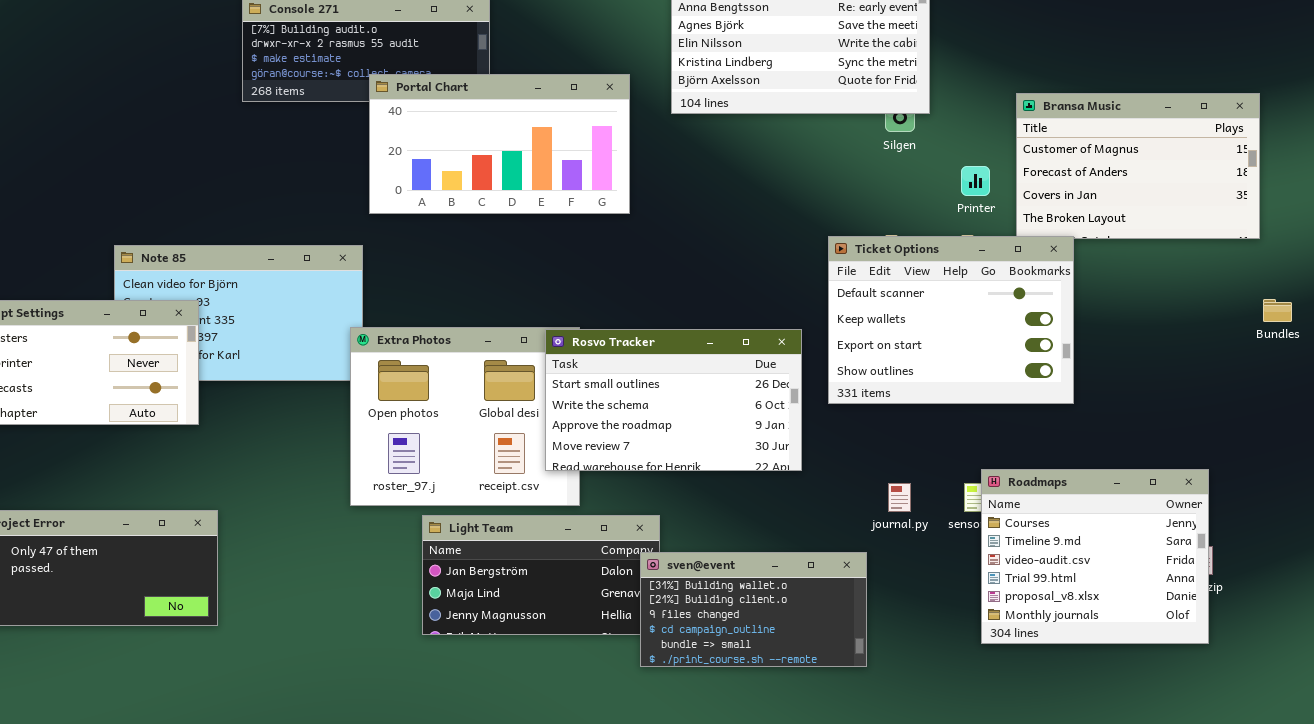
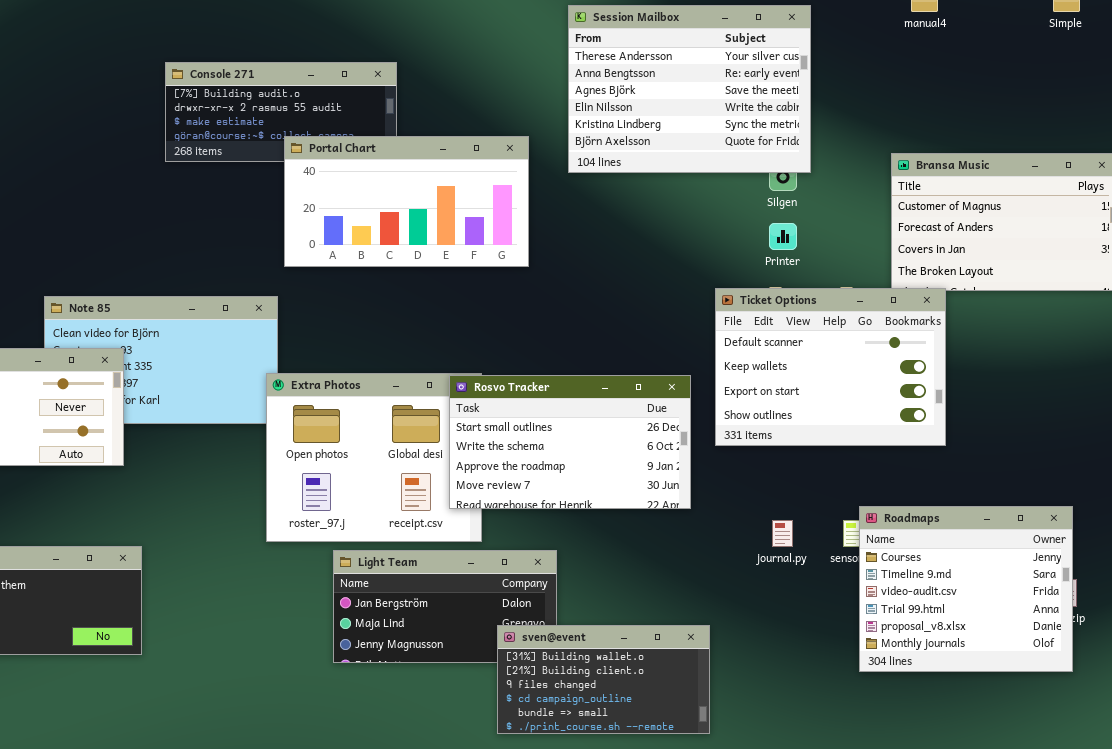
Printer: [961,166,990,196] -> [769,223,797,250], moved
sven@event: [640,552,867,667] -> [497,625,710,734], moved

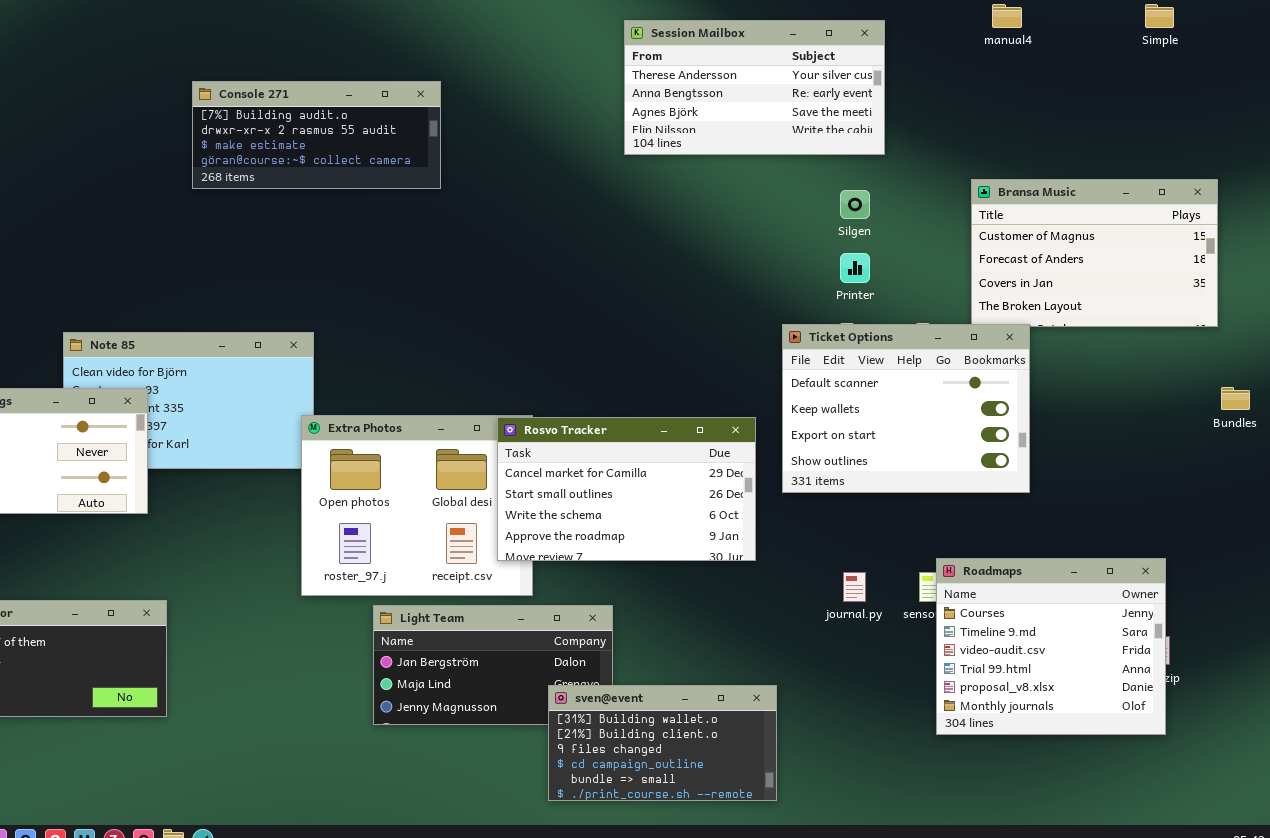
Session Mailbox: [568,5,811,173] -> [624,20,885,155], resized
Portal Chart: [284,136,529,267] -> none, closed
Rosvo Tracker: [449,375,691,509] -> [497,417,756,561], scrolled up 1 row

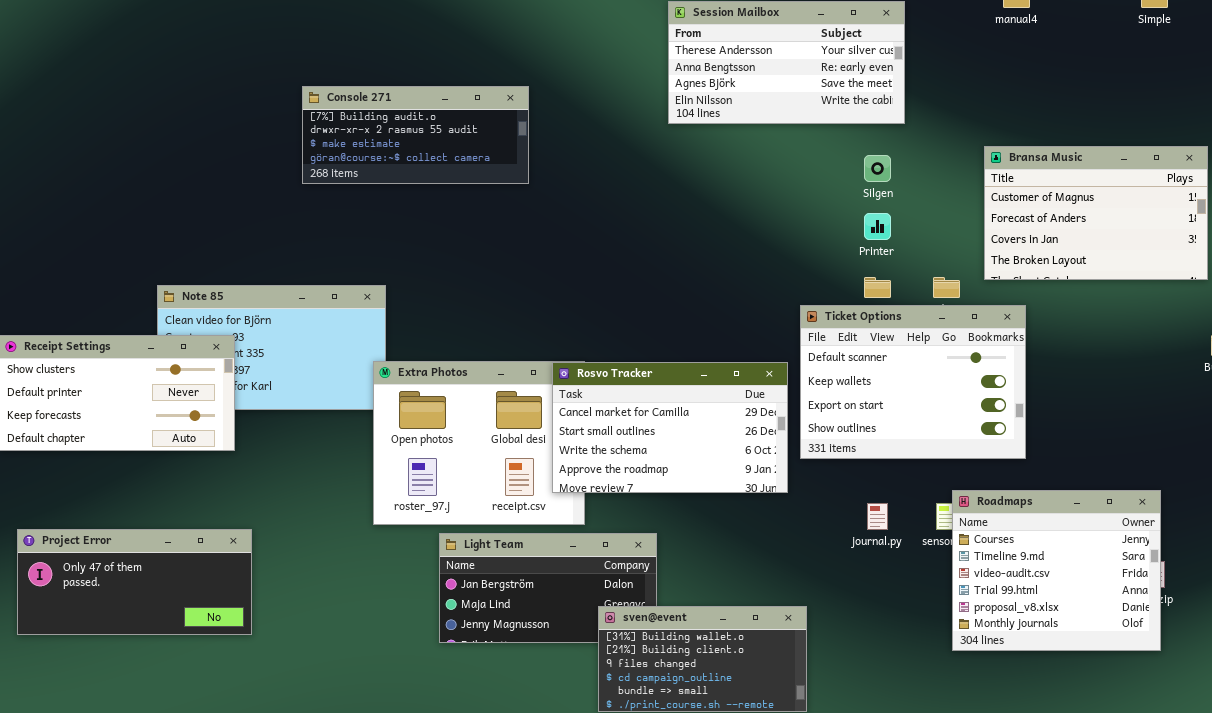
Console 271: [192,81,441,189] -> [302,86,529,184], moved
Ticket Options: [782,324,1030,493] -> [800,305,1026,459], moved

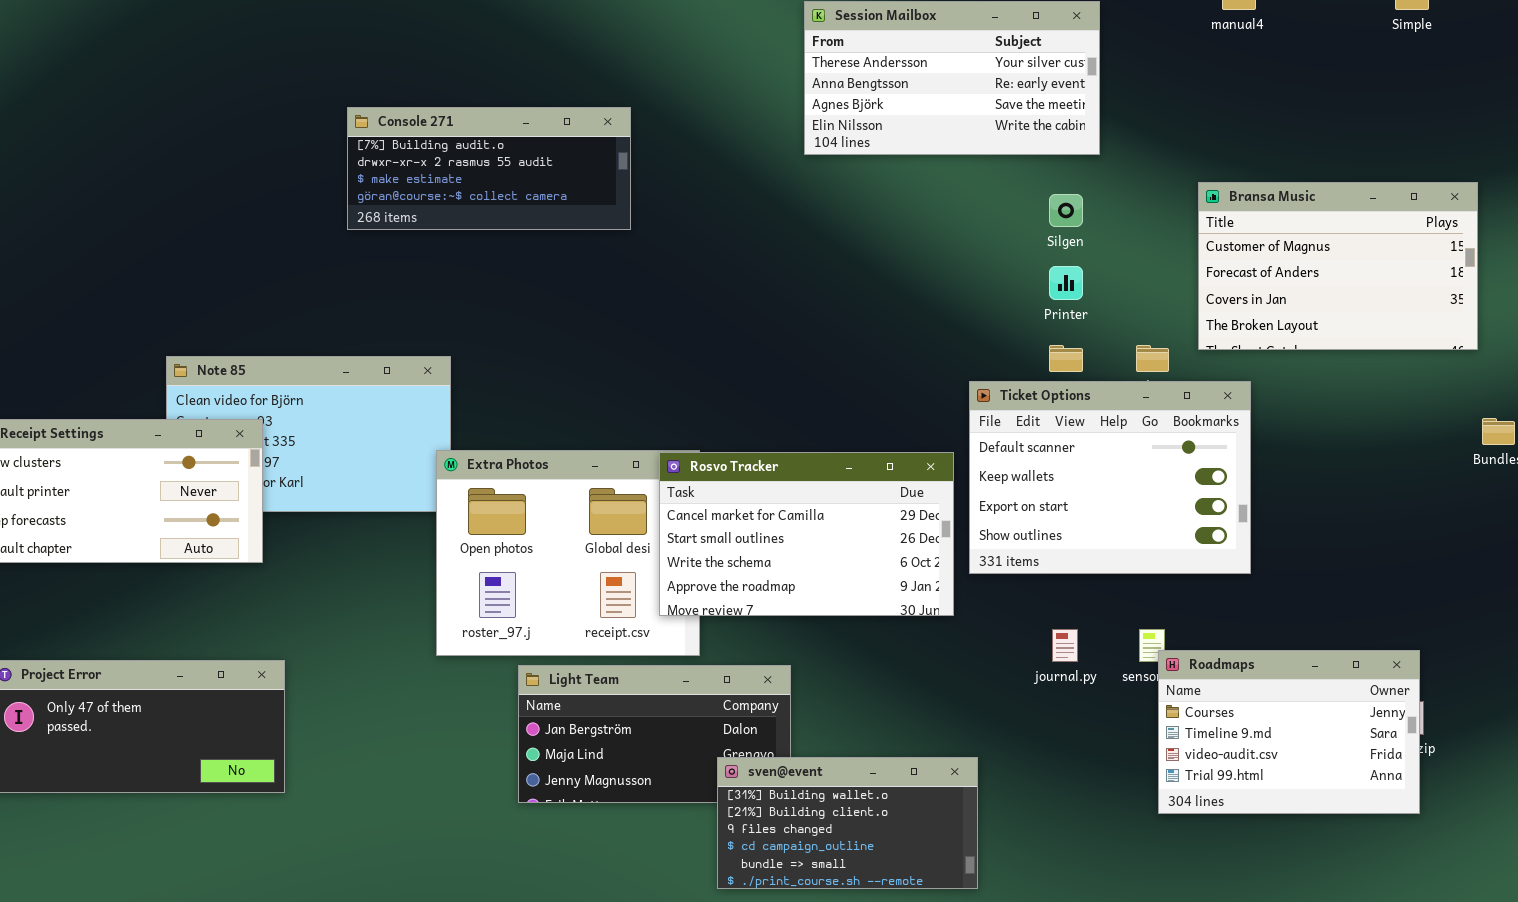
Roadmaps: [952,490,1161,651] -> [1158,650,1420,814], resized

